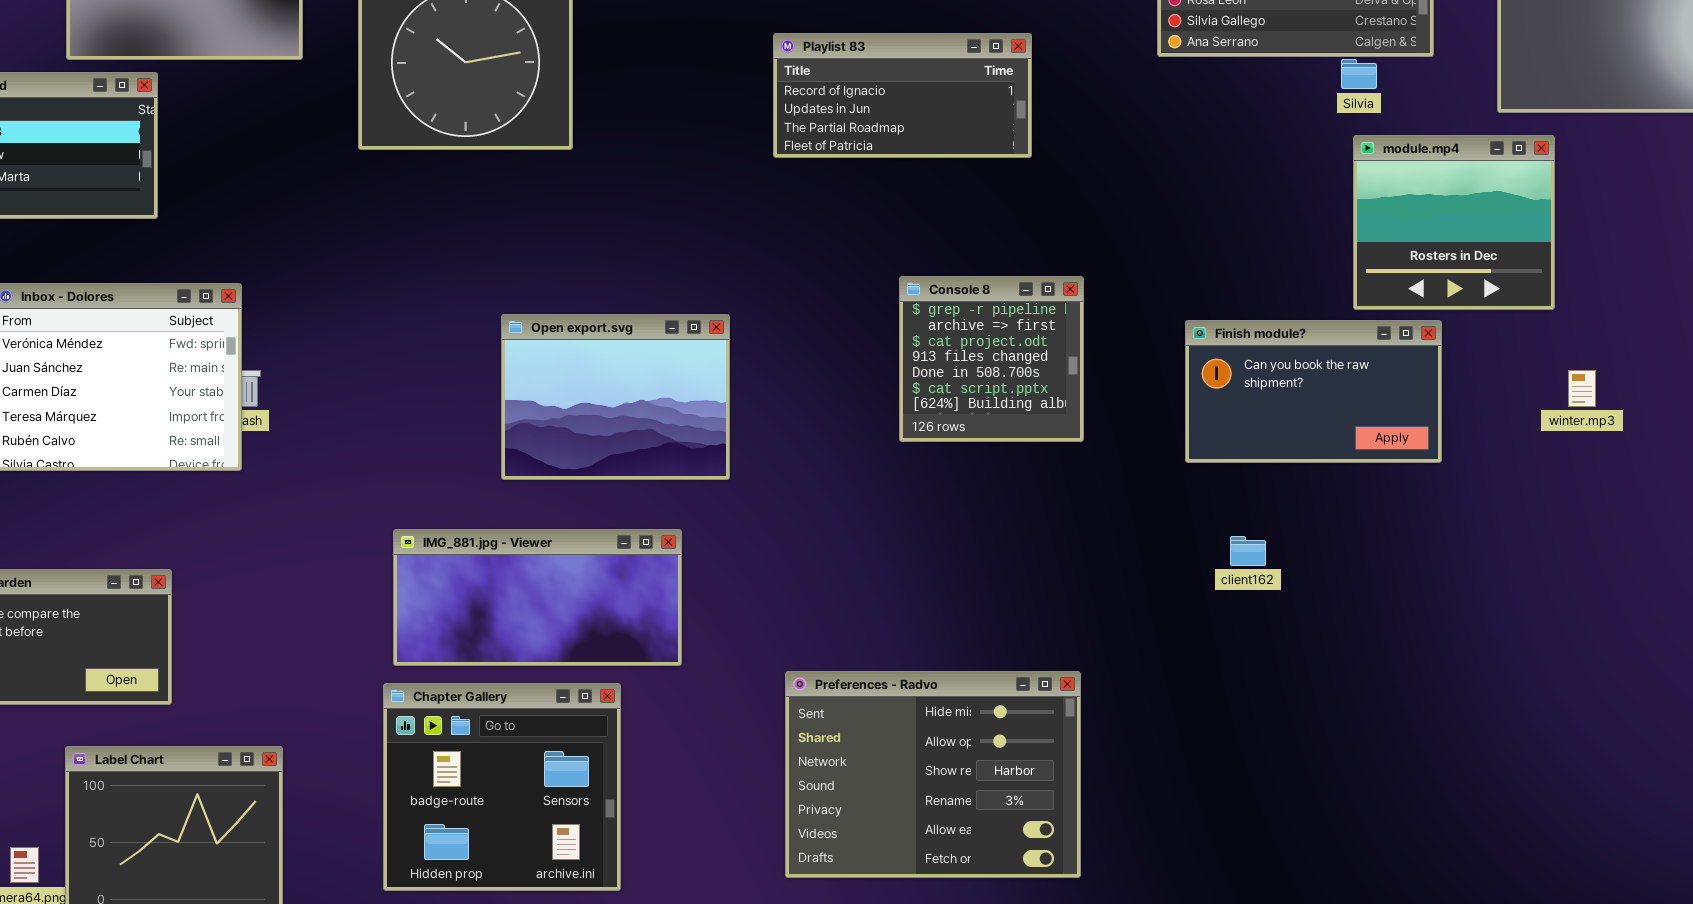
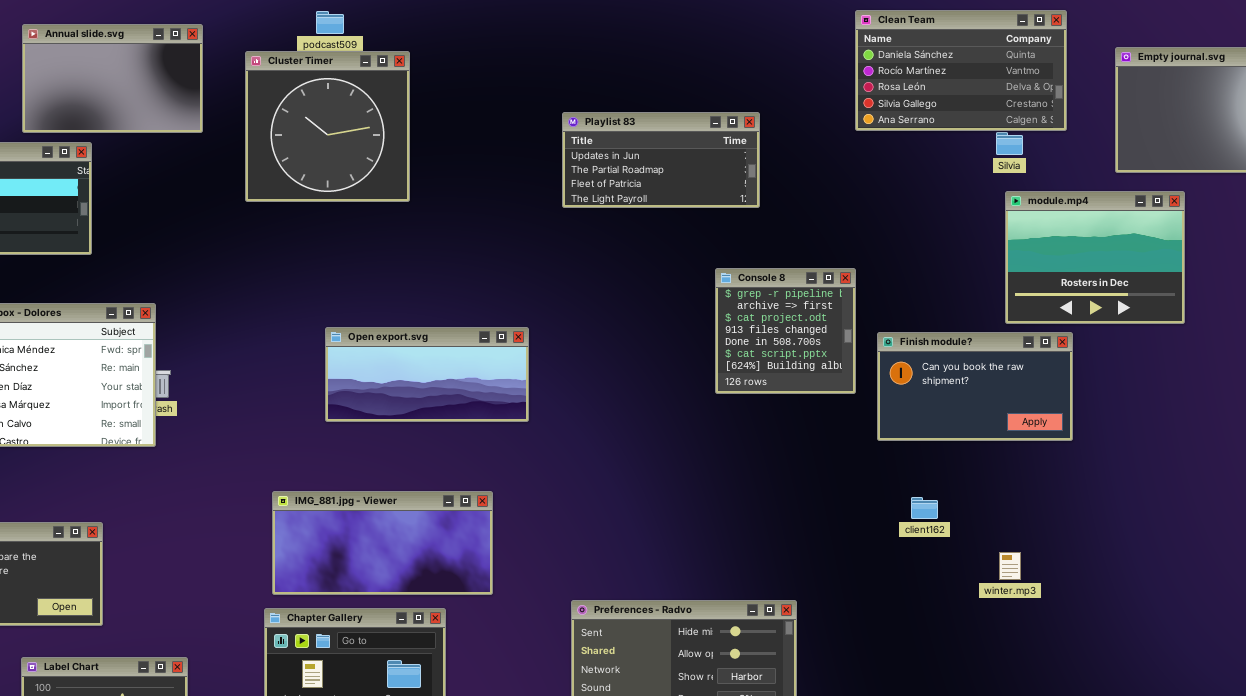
Playlist 83: [773,33,1032,158] -> [562,112,760,208], scrolled down 1 row
module.mp4: [1353,135,1555,310] -> [1005,191,1185,324], resized
Console 8: [899,276,1084,442] -> [715,268,856,394], moved
Open export.svg: [501,314,730,480] -> [325,327,529,422], resized
winter.mp3: [1568,370,1596,407] -> [999,552,1021,580], moved

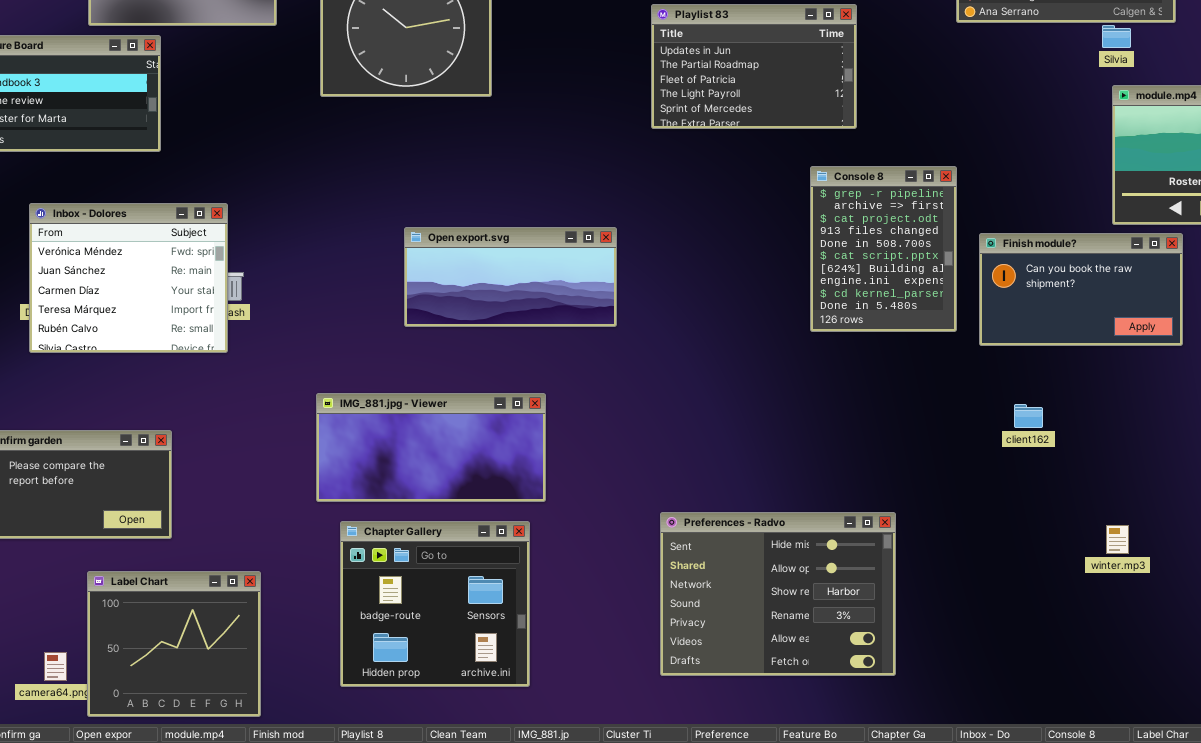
Playlist 83: [562,112,760,208] -> [651,4,857,129], resized
Console 8: [715,268,856,394] -> [810,166,957,332], resized
IMG_881.jpg - Viewer: [272,491,493,595] -> [316,393,546,502], moved
winter.mp3: [999,552,1021,580] -> [1106,525,1129,554], moved

